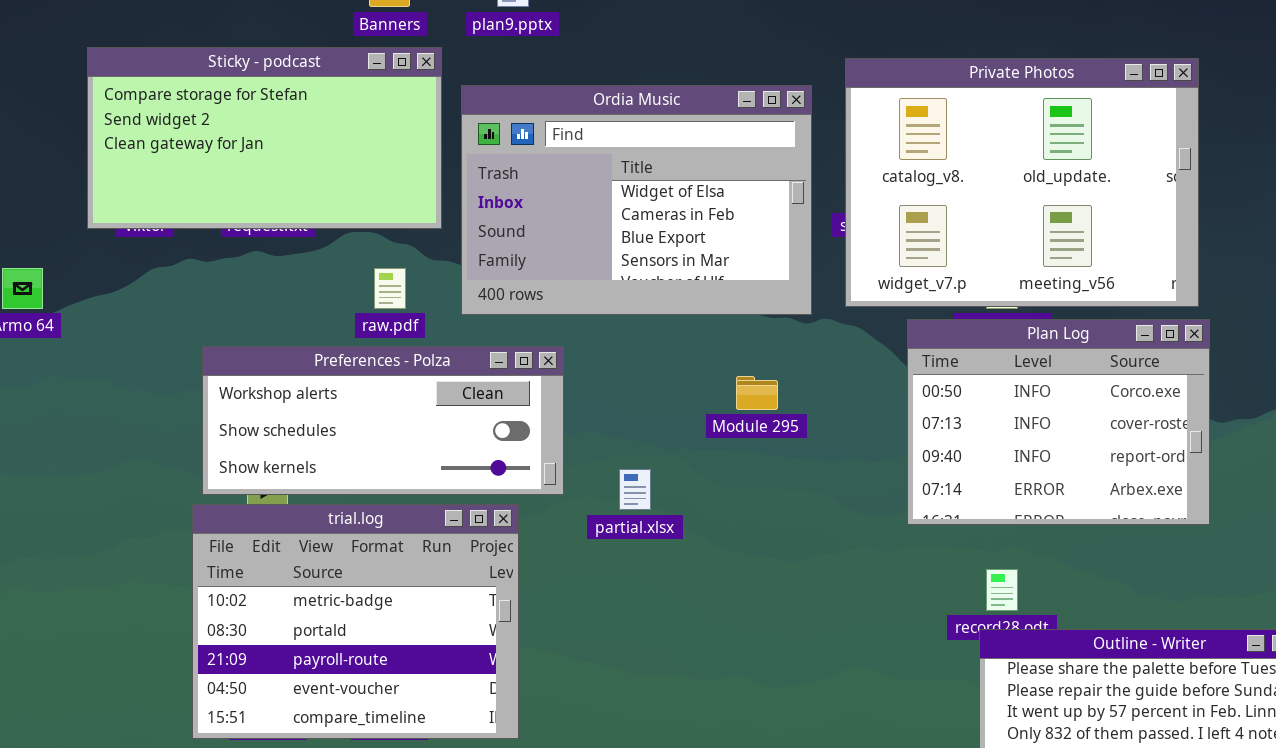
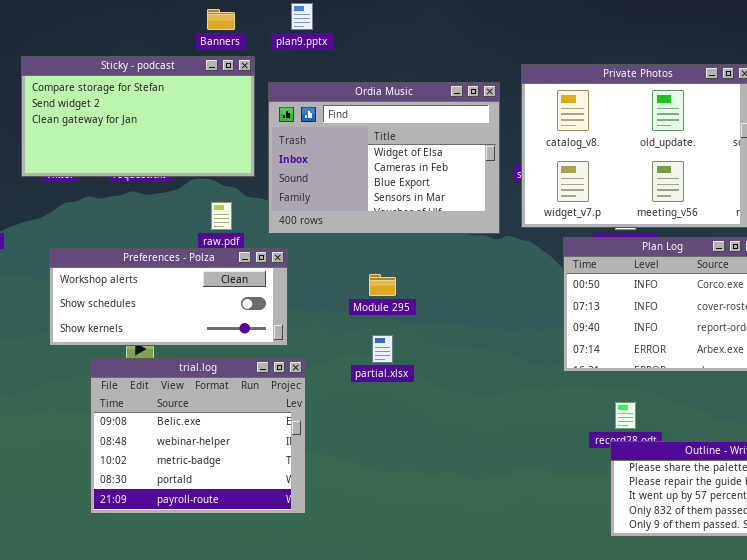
Preferences - Polza: [202,346,564,495] -> [49,248,288,346], moved
Module 295: [736,376,778,410] -> [369,274,396,296], moved
trial.log: [192,504,519,739] -> [90,358,306,514], scrolled up 2 rows

